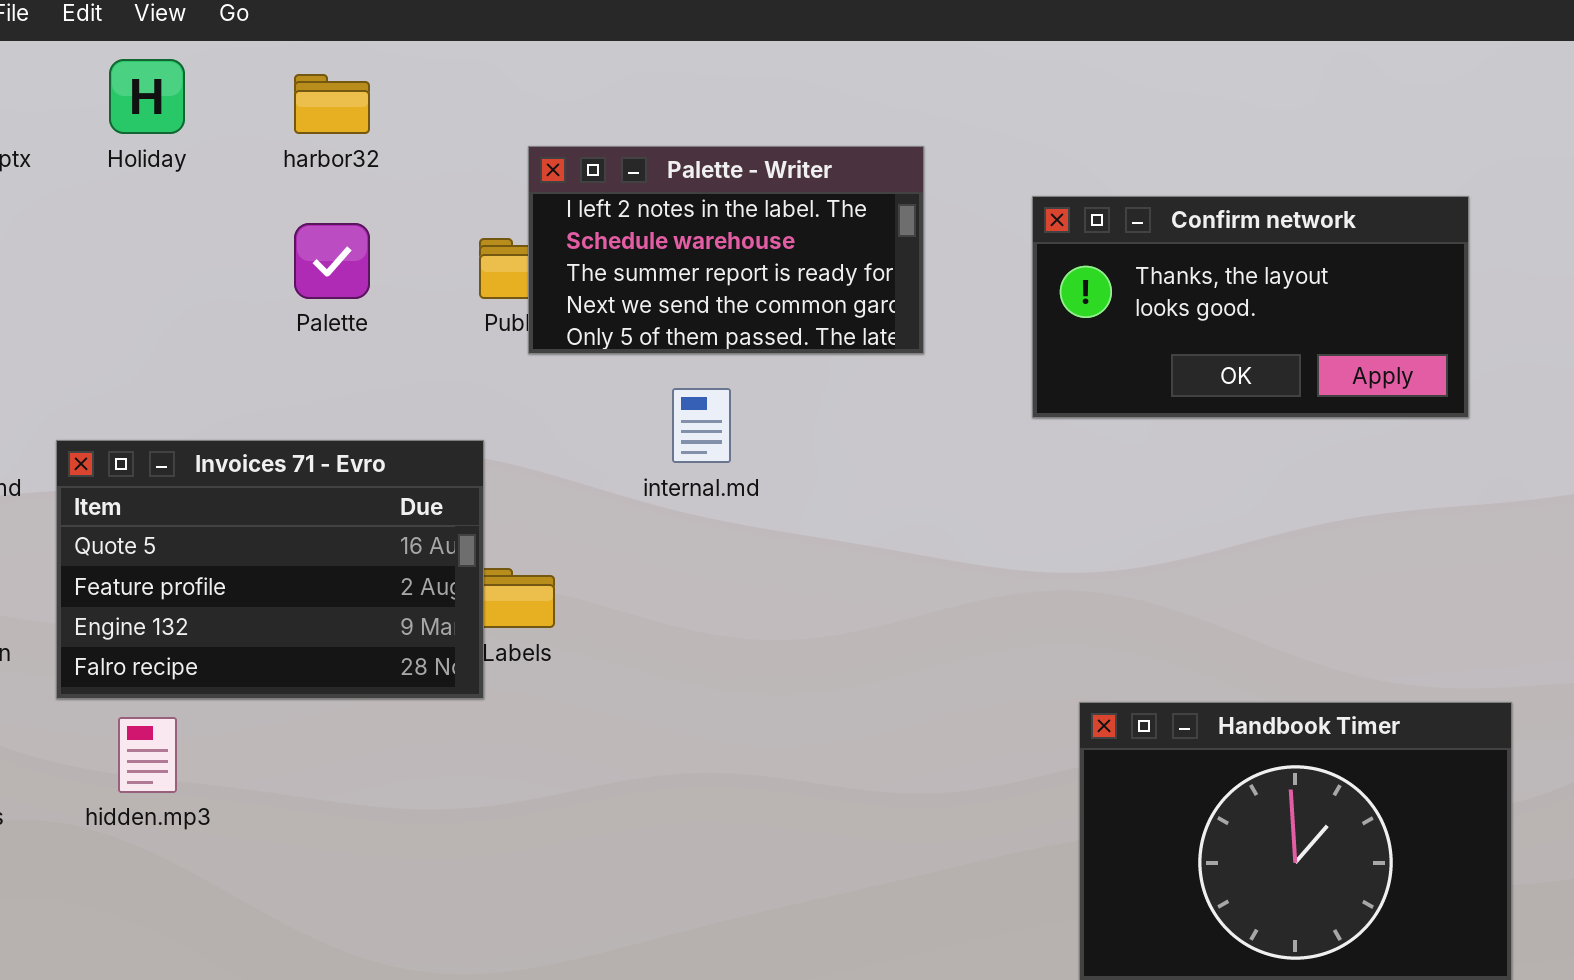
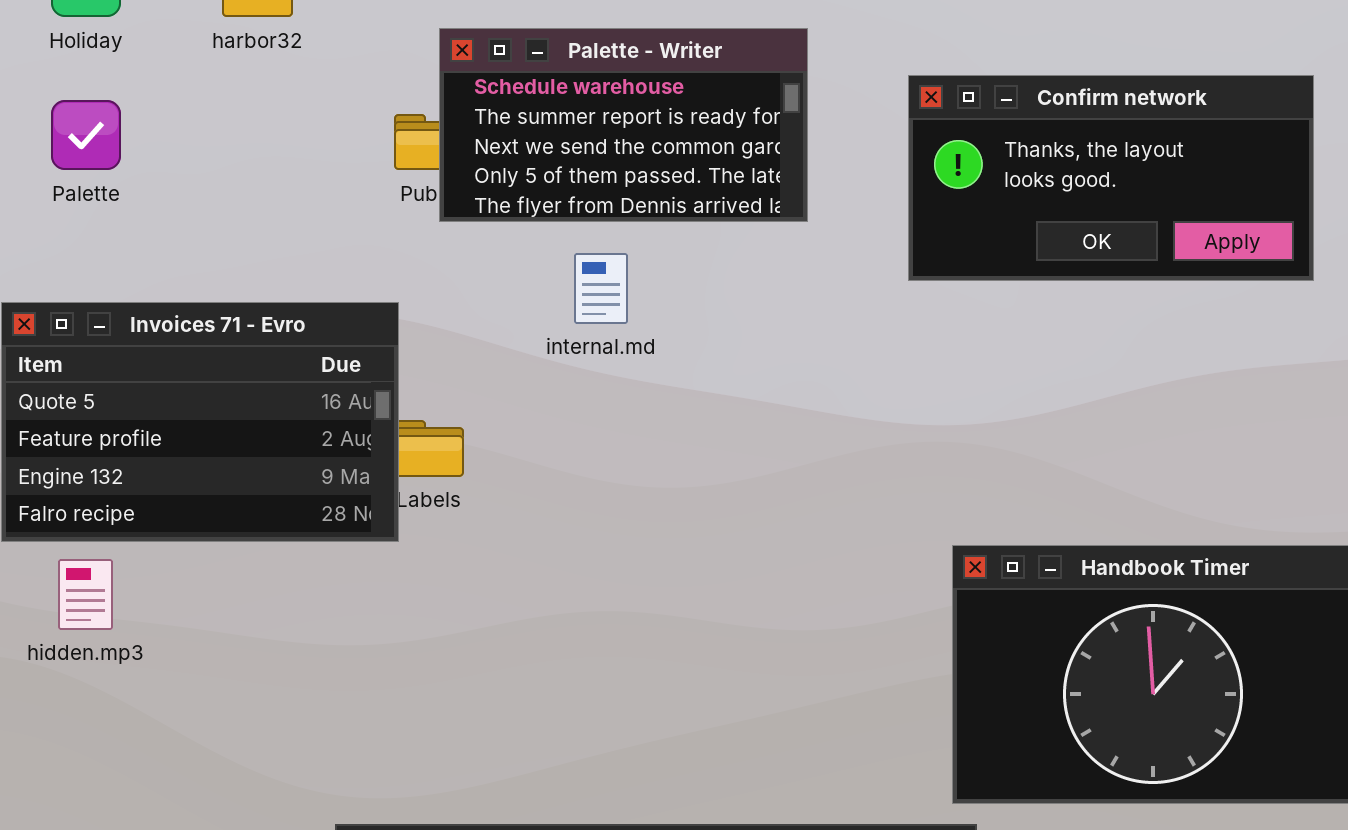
Palette - Writer: [528,146,924,354] -> [439,28,808,222], scrolled down 1 row
Palette: [294,223,370,299] -> [51,100,121,170], moved

